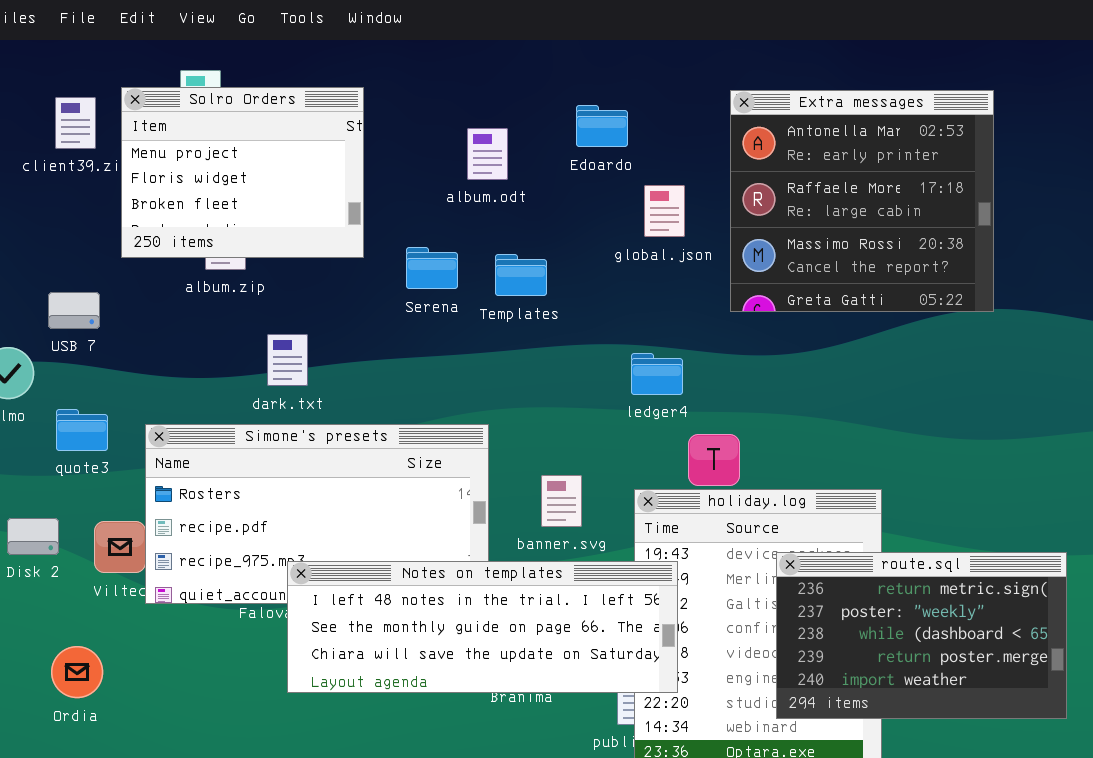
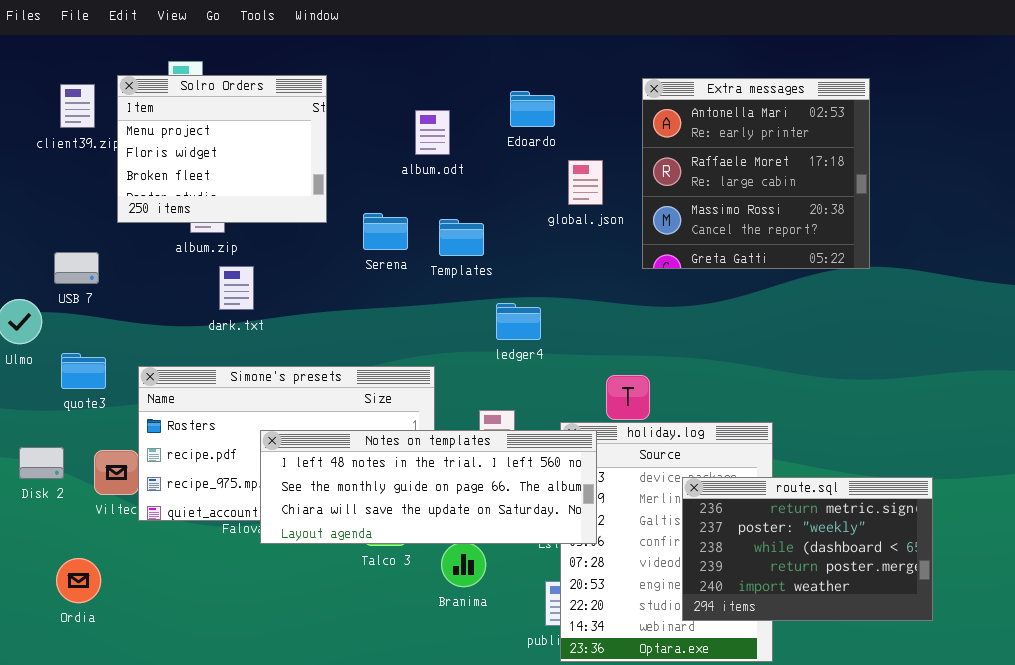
dark.txt: [267,334,308,386] -> [219,266,254,310], moved
ledger4: [631,353,683,395] -> [496,303,541,340], moved
Notes on templates: [287,561,678,693] -> [260,430,597,544], moved

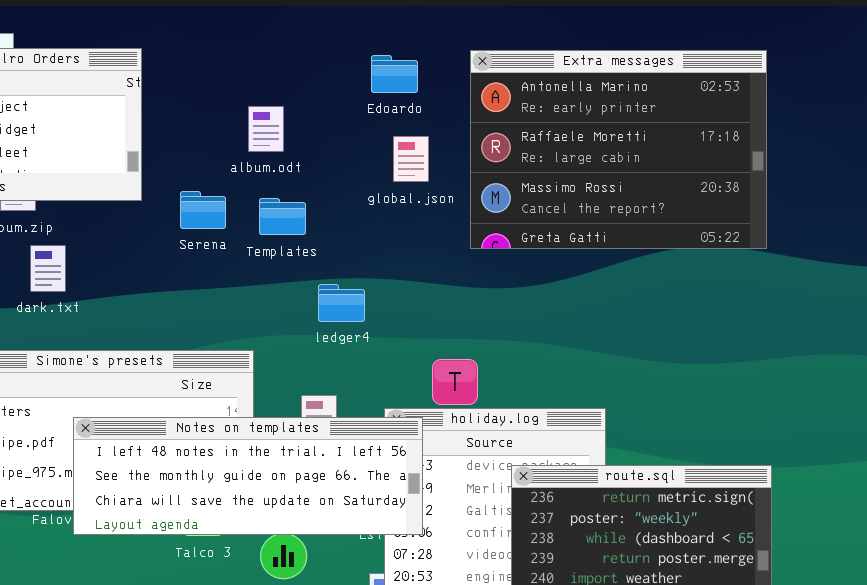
Extra messages: [642,78,870,269] -> [470,50,767,249], resized
Edoardo: [510,91,555,127] -> [371,55,418,93], moved
album.odt: [415,110,450,155] -> [248,106,284,152], moved

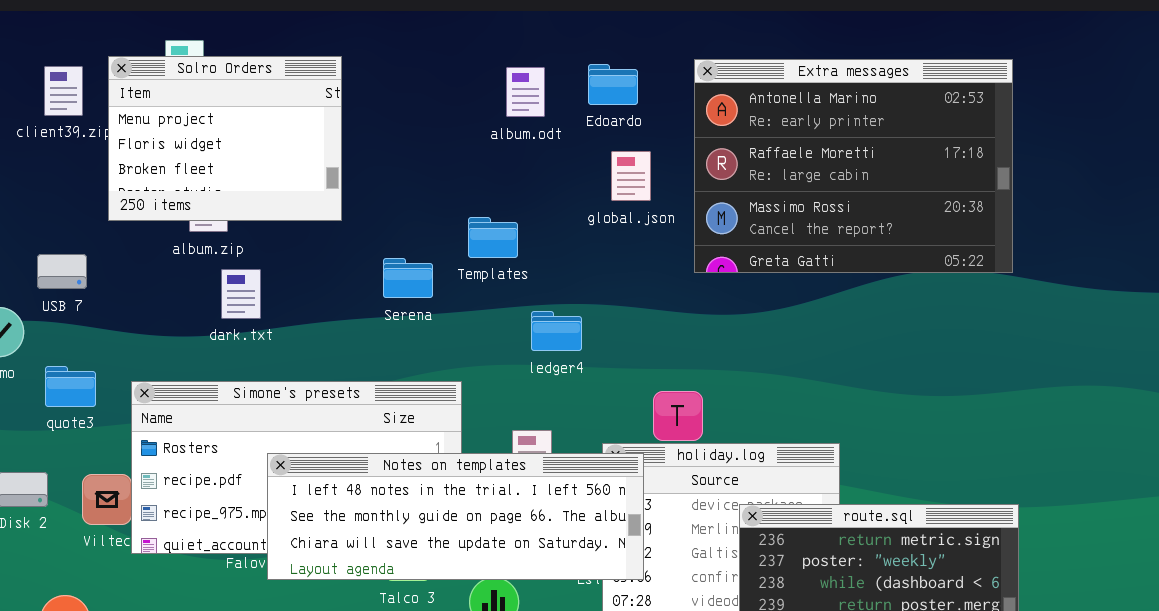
album.odt: [248,106,284,152] -> [506,67,545,117], moved
Serena: [180,191,226,229] -> [383,258,433,298], moved

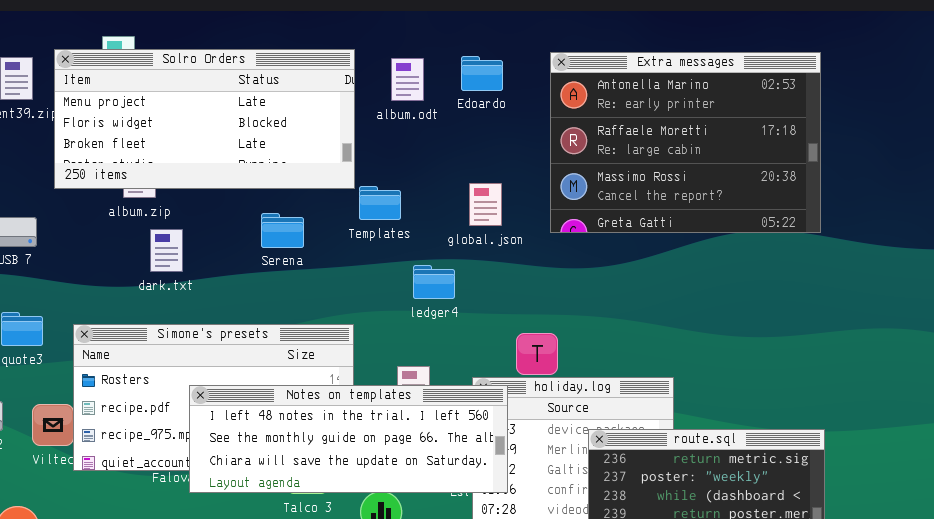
Solro Orders: [108,56,342,221] -> [54,49,355,189], resized
global.json: [611,151,651,201] -> [469,183,502,226], moved
Serena: [383,258,433,298] -> [261,213,304,248], moved

